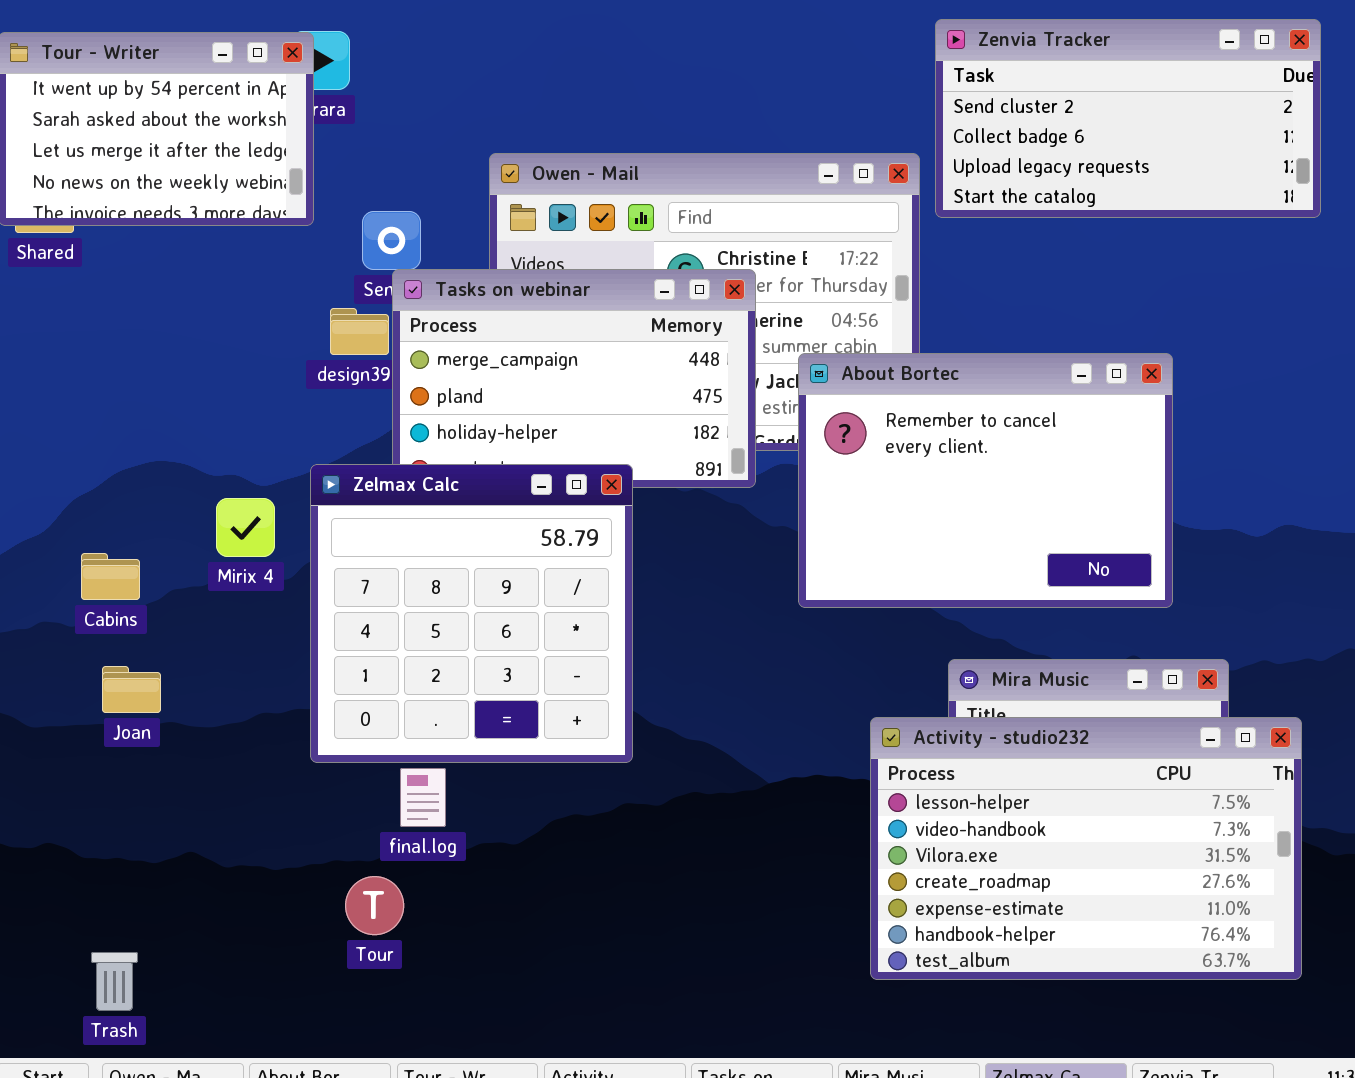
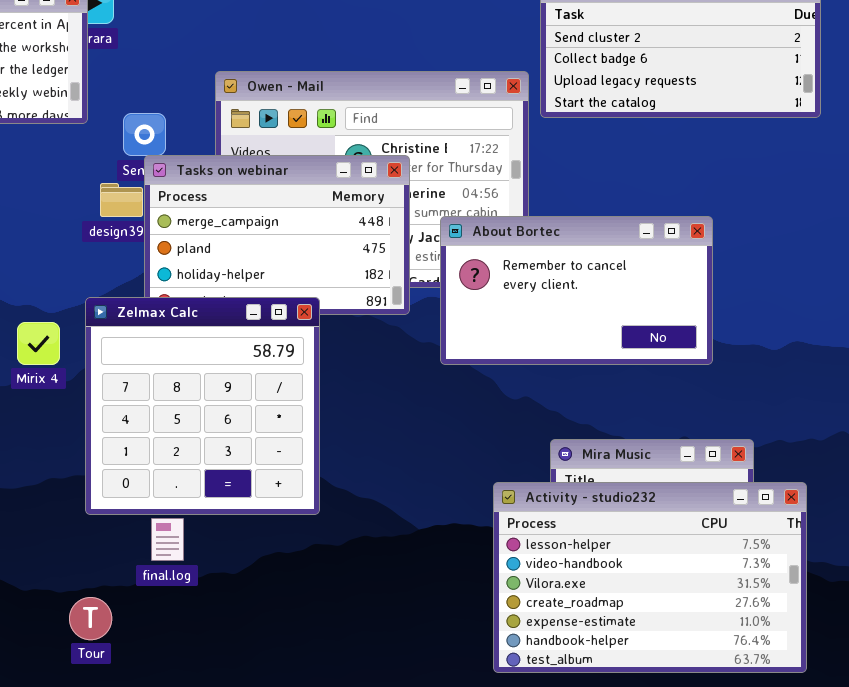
About Bortec: [798,353,1173,608] -> [440,216,713,365], resized
Tour: [345,876,404,935] -> [69,597,112,640], moved

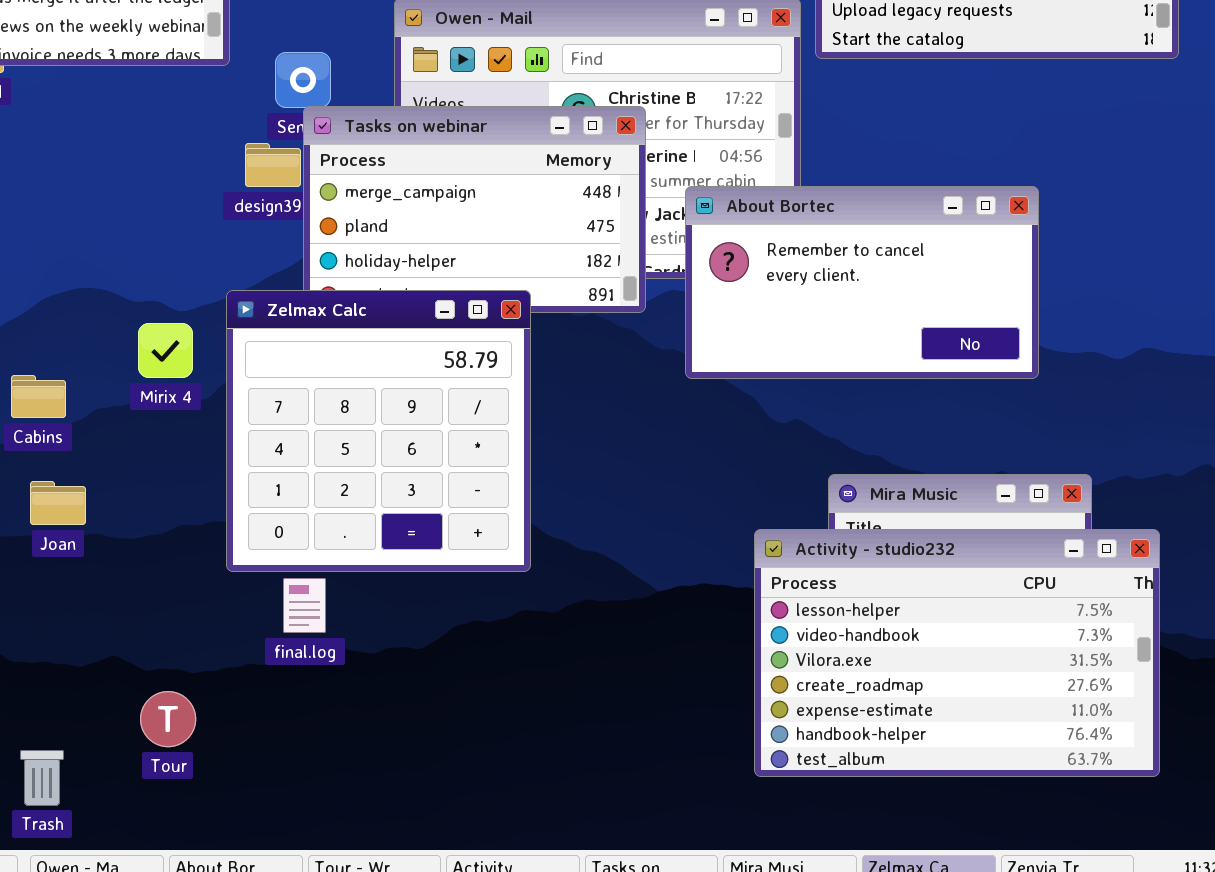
final.log: [151,518,184,561] -> [283,578,326,633], moved
Tour: [69,597,112,640] -> [140,691,196,747], moved

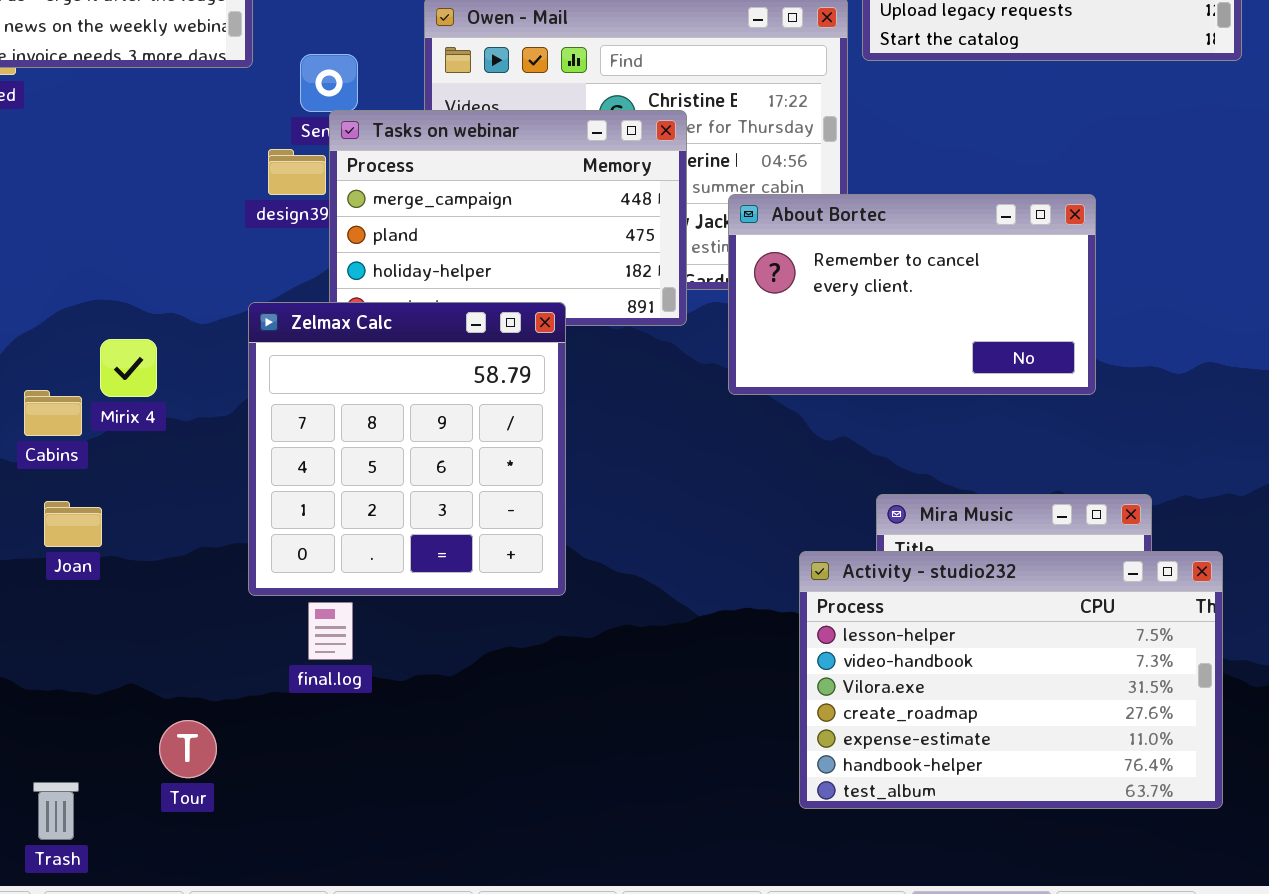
Mirix 4: [138,323,193,378] -> [100,339,157,397], moved

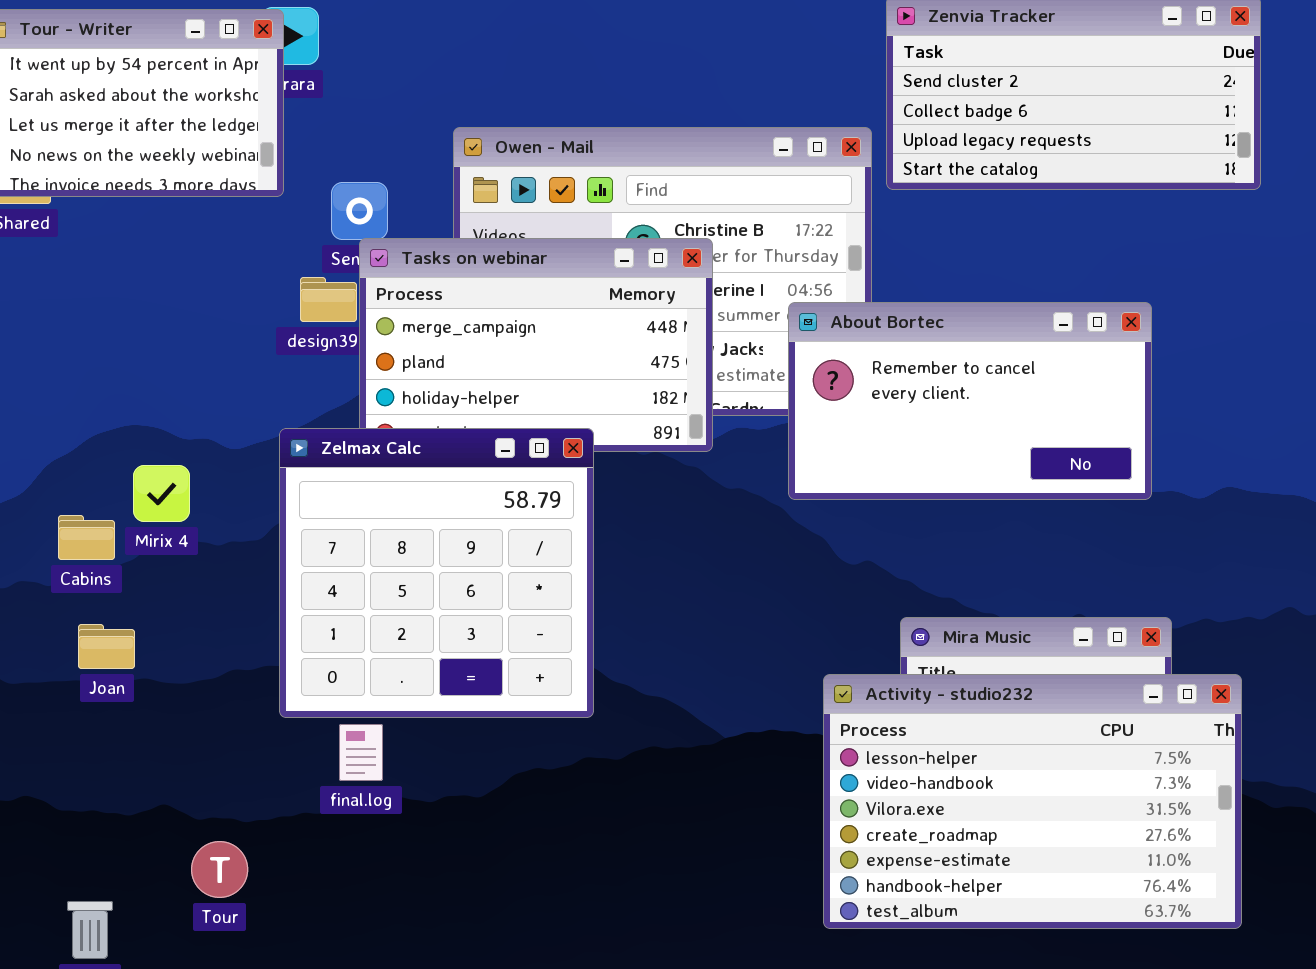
About Bortec: [728,194,1096,395] -> [788,302,1152,500], moved

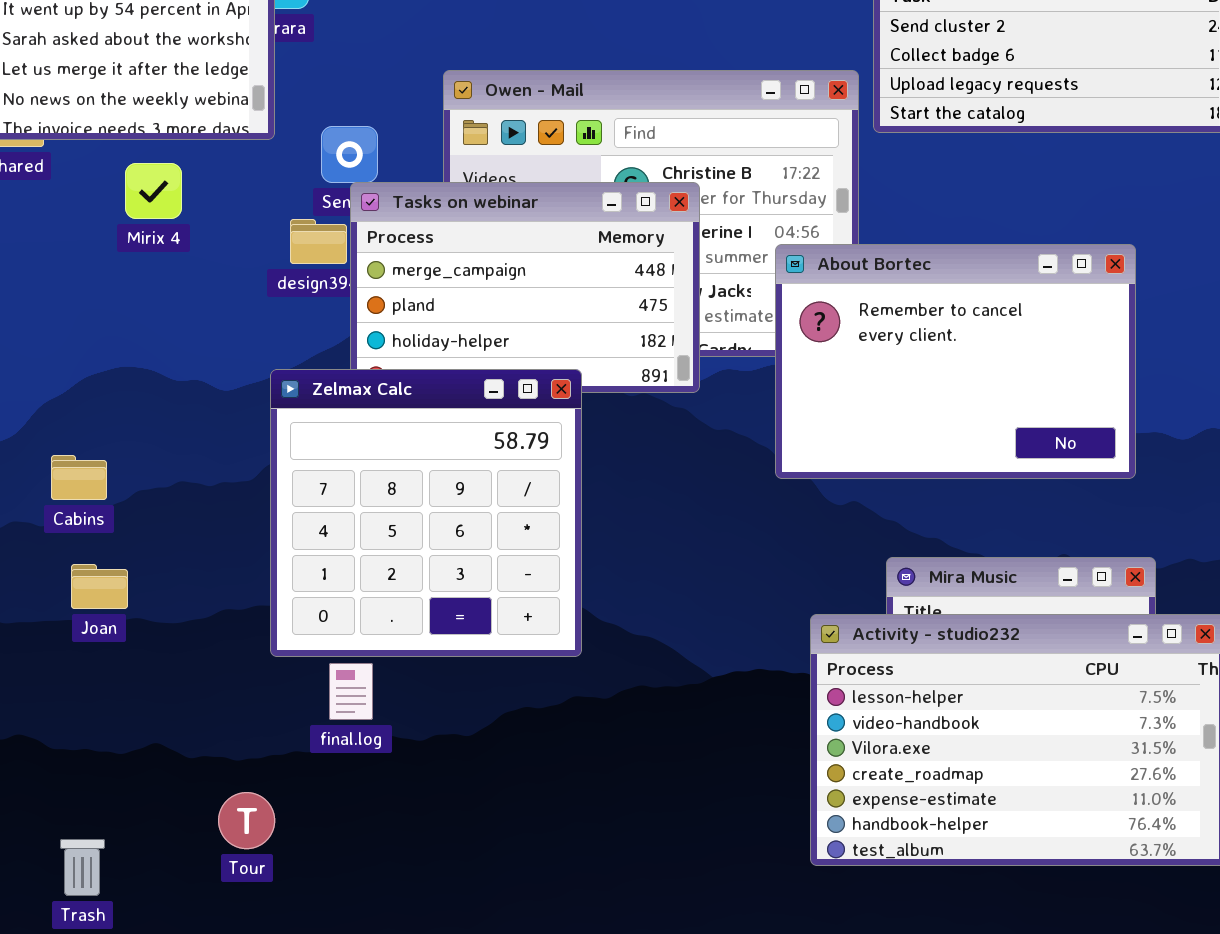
About Bortec: [788,302,1152,500] -> [775,244,1136,479], resized
Mirix 4: [133,465,190,522] -> [125,163,182,219], moved
Tour: [191,841,248,898] -> [218,792,275,849], moved

